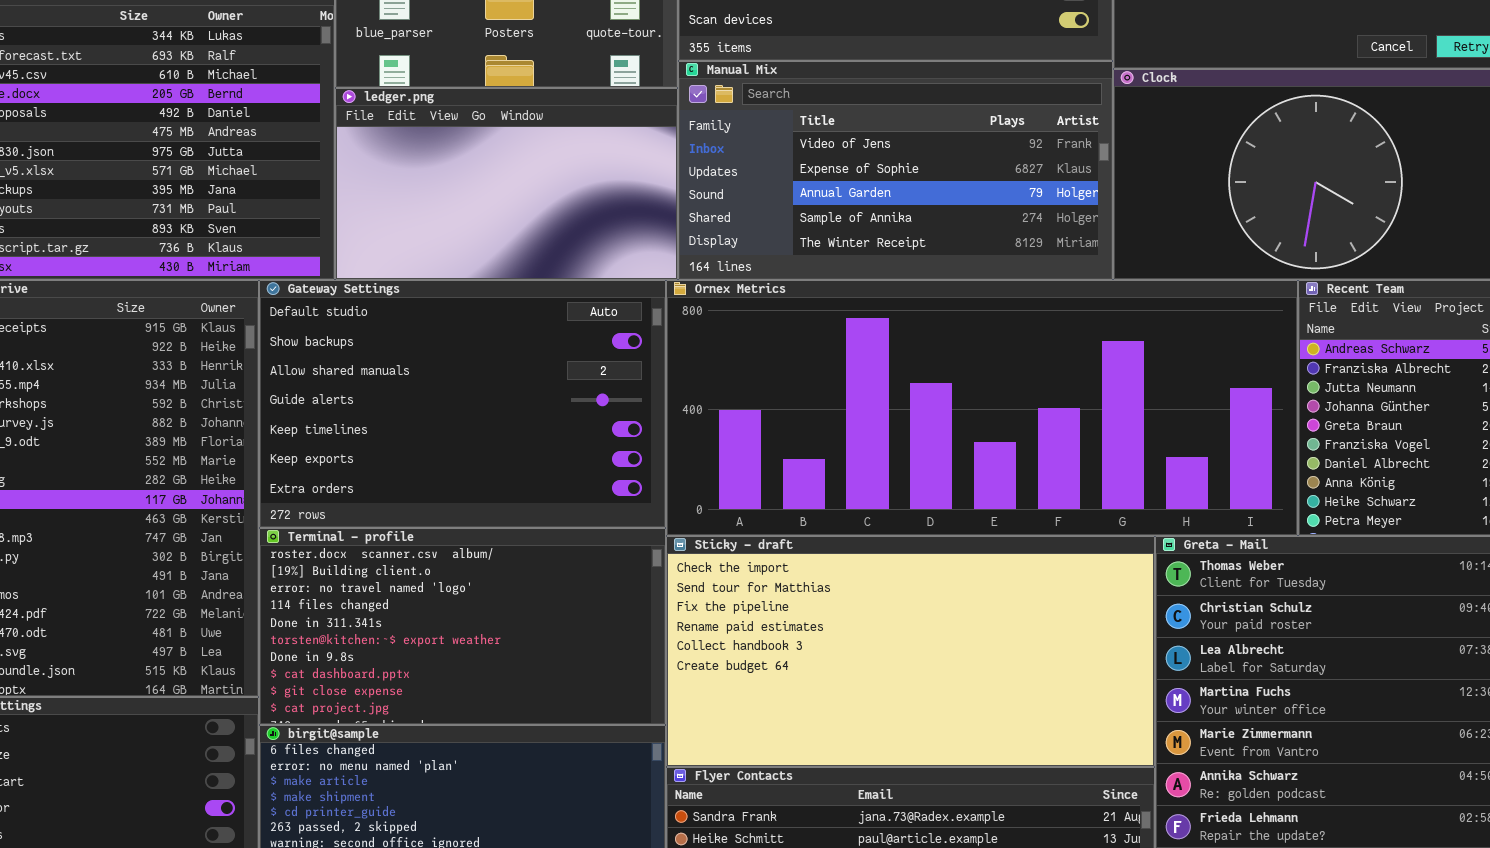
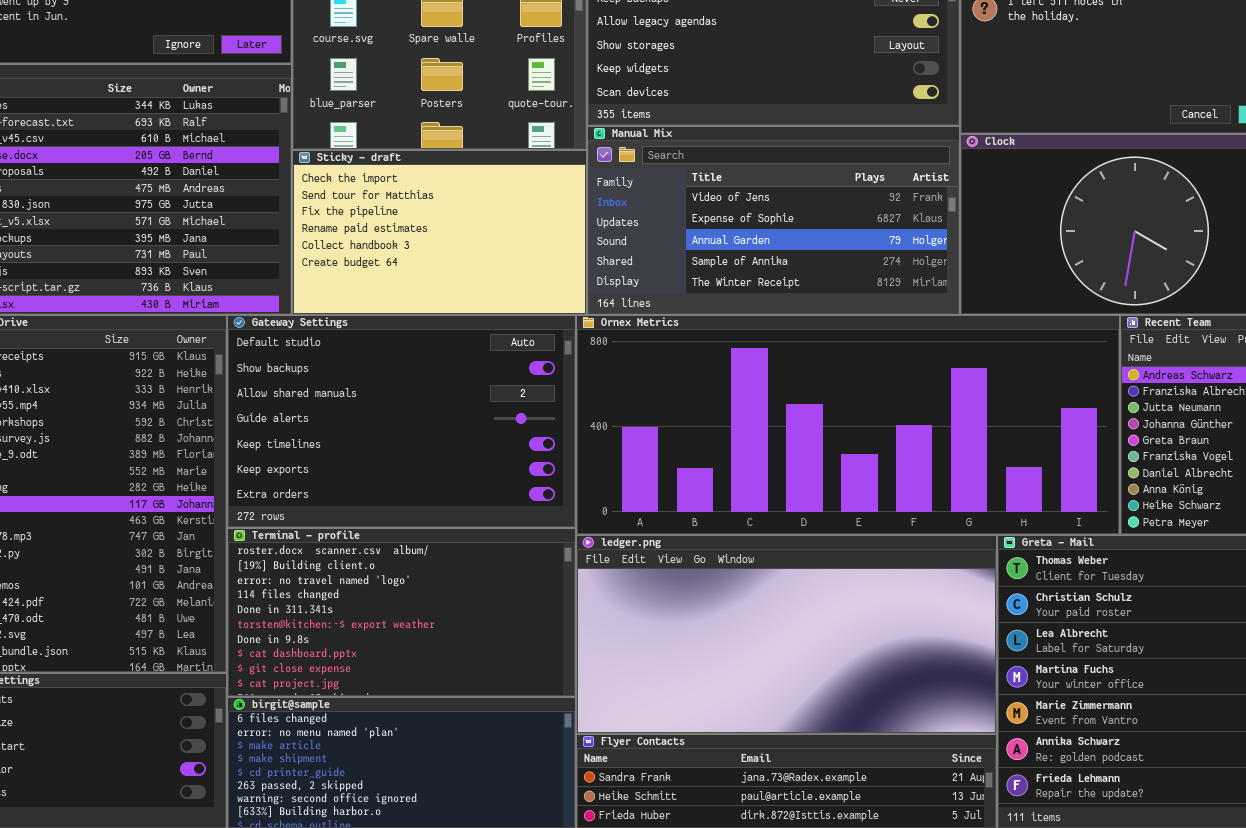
ledger.png: [335,88,678,280] -> [576,535,997,734], moved, resized
Sticky - draft: [666,536,1155,767] -> [292,150,587,315], moved, resized

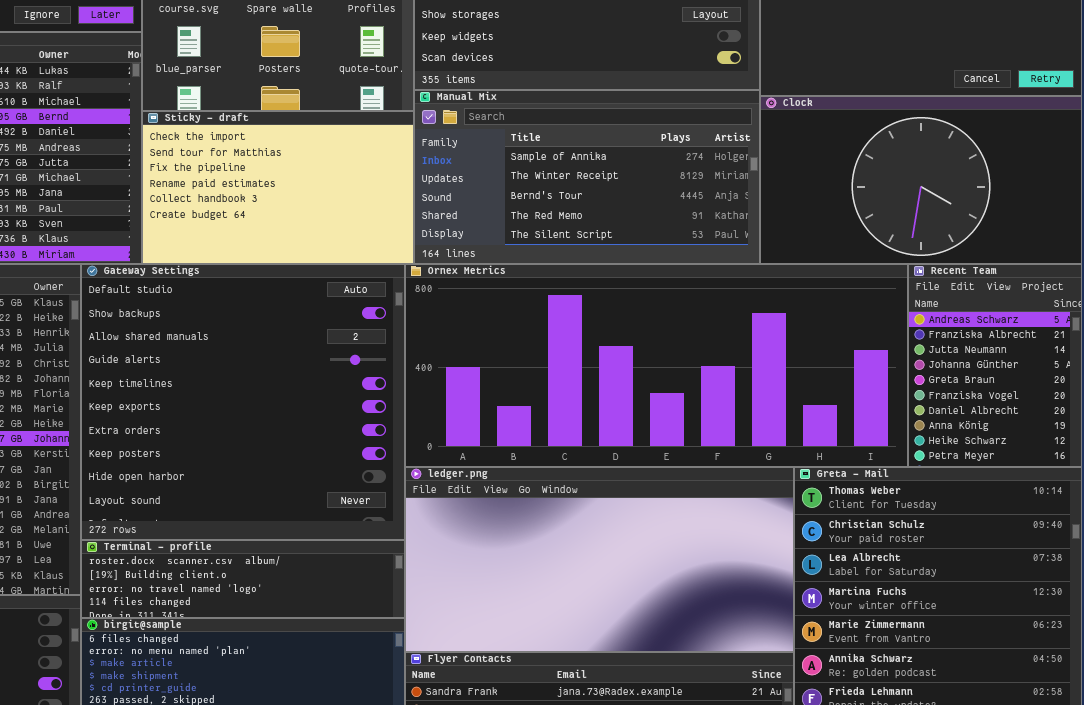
Manual Mix: [587,126,960,315] -> [414,90,760,264], scrolled down 3 rows
Gateway Settings: [227,315,576,528] -> [81,264,405,540], resized
Terminal - profile: [227,528,576,697] -> [81,540,405,618], resized

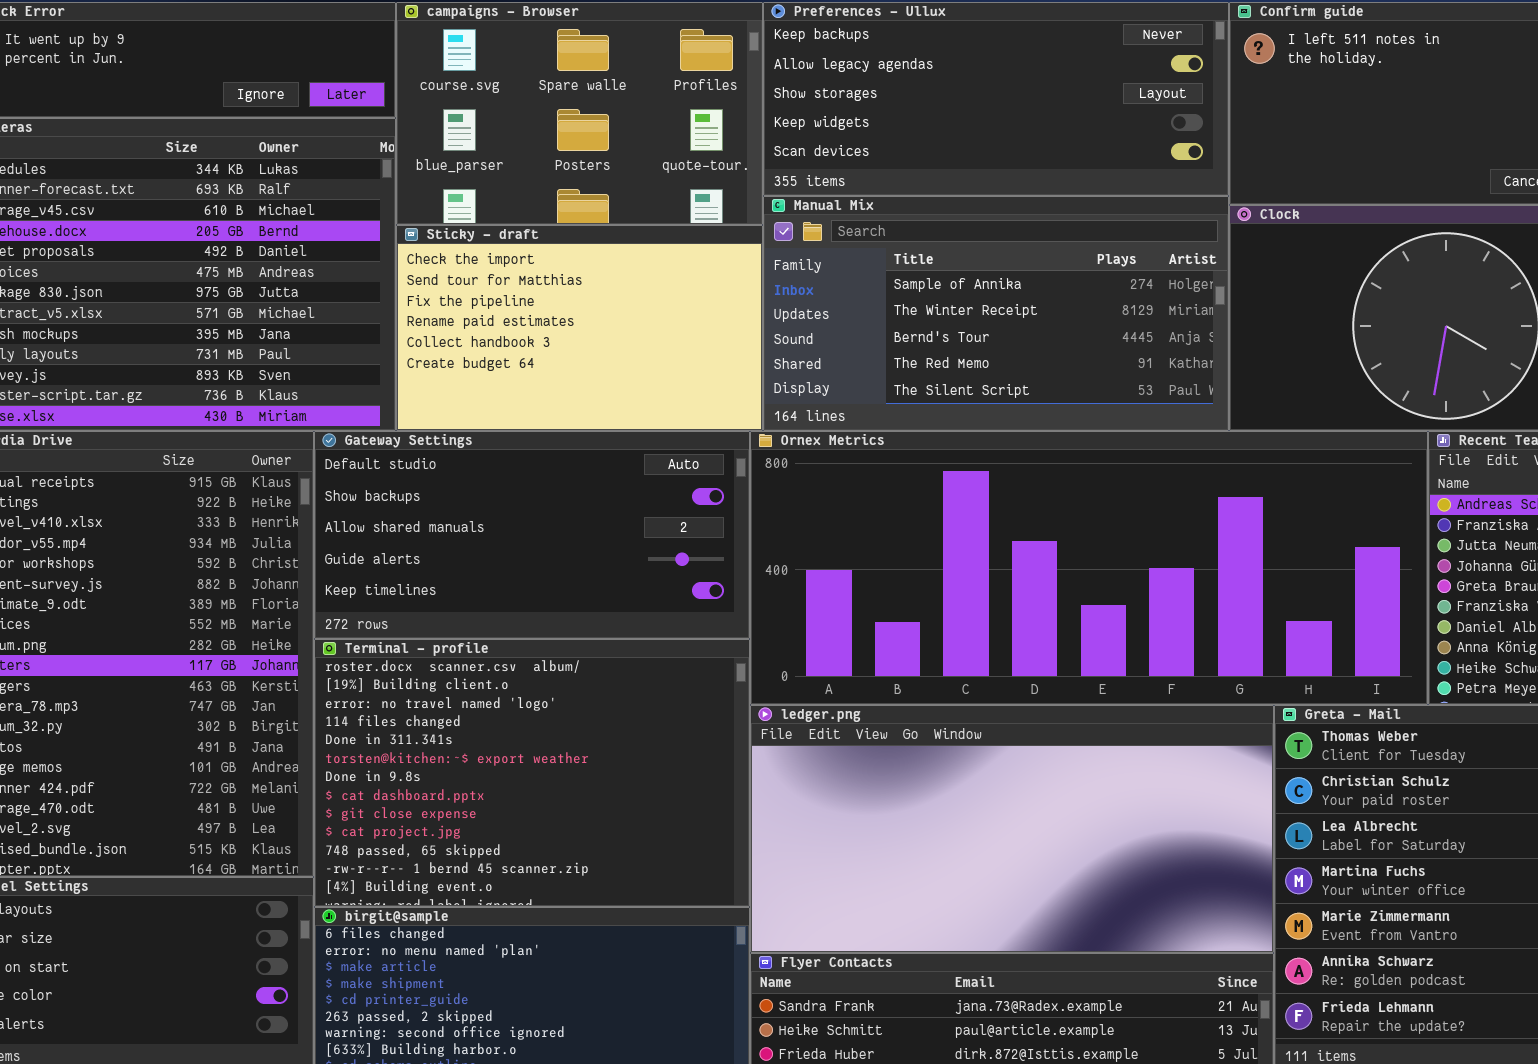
Gateway Settings: [81,264,405,540] -> [314,431,750,639], resized
Terminal - profile: [81,540,405,618] -> [314,639,750,907], resized

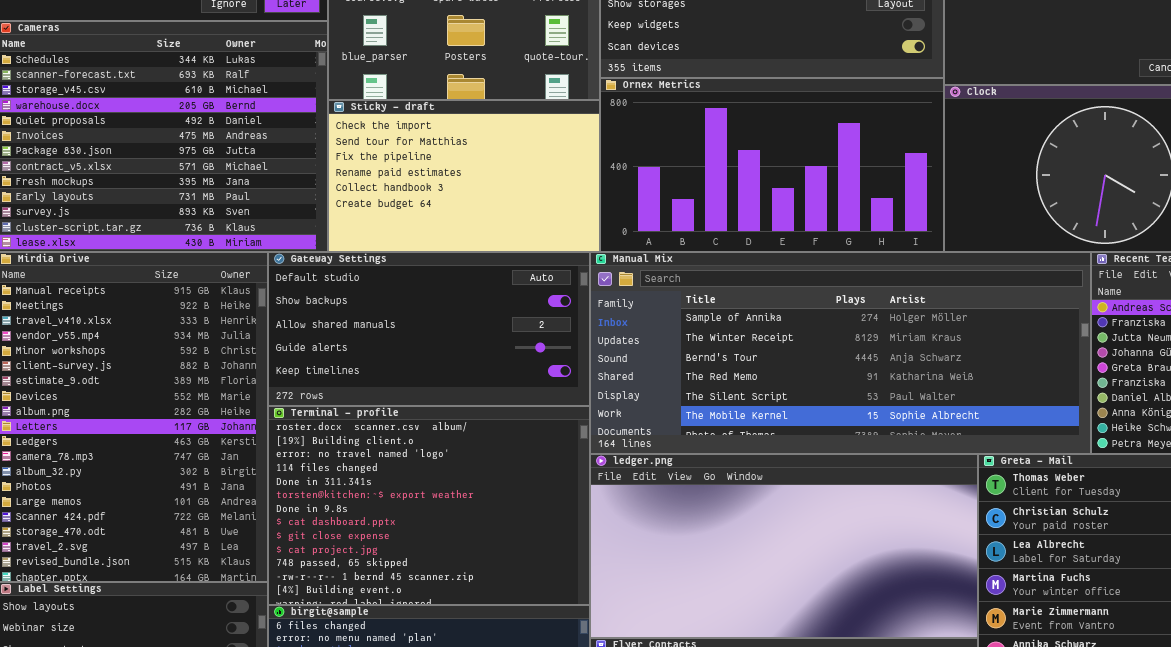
Manual Mix: [763,196,1229,431] -> [590,252,1091,454], moved, resized
Ornex Metrics: [750,431,1428,705] -> [600,78,944,252], moved, resized

